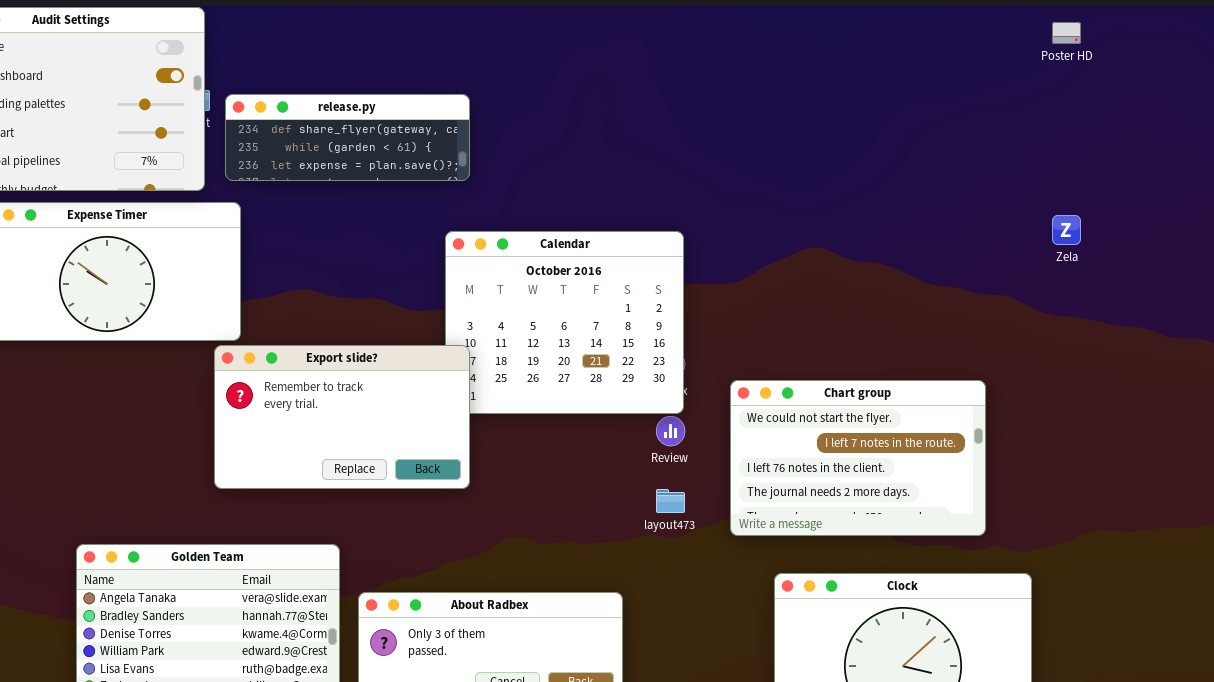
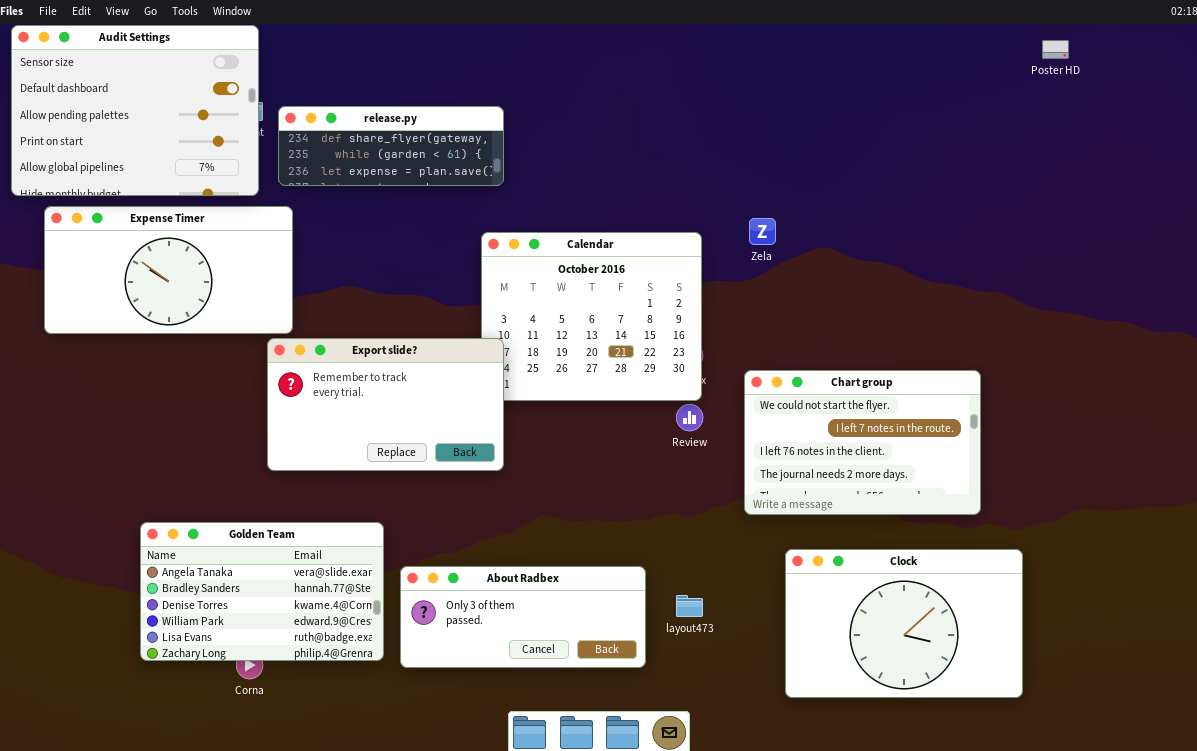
Zela: [1052,215,1081,245] -> [749,218,776,245], moved
layout473: [656,489,685,513] -> [676,595,703,617], moved

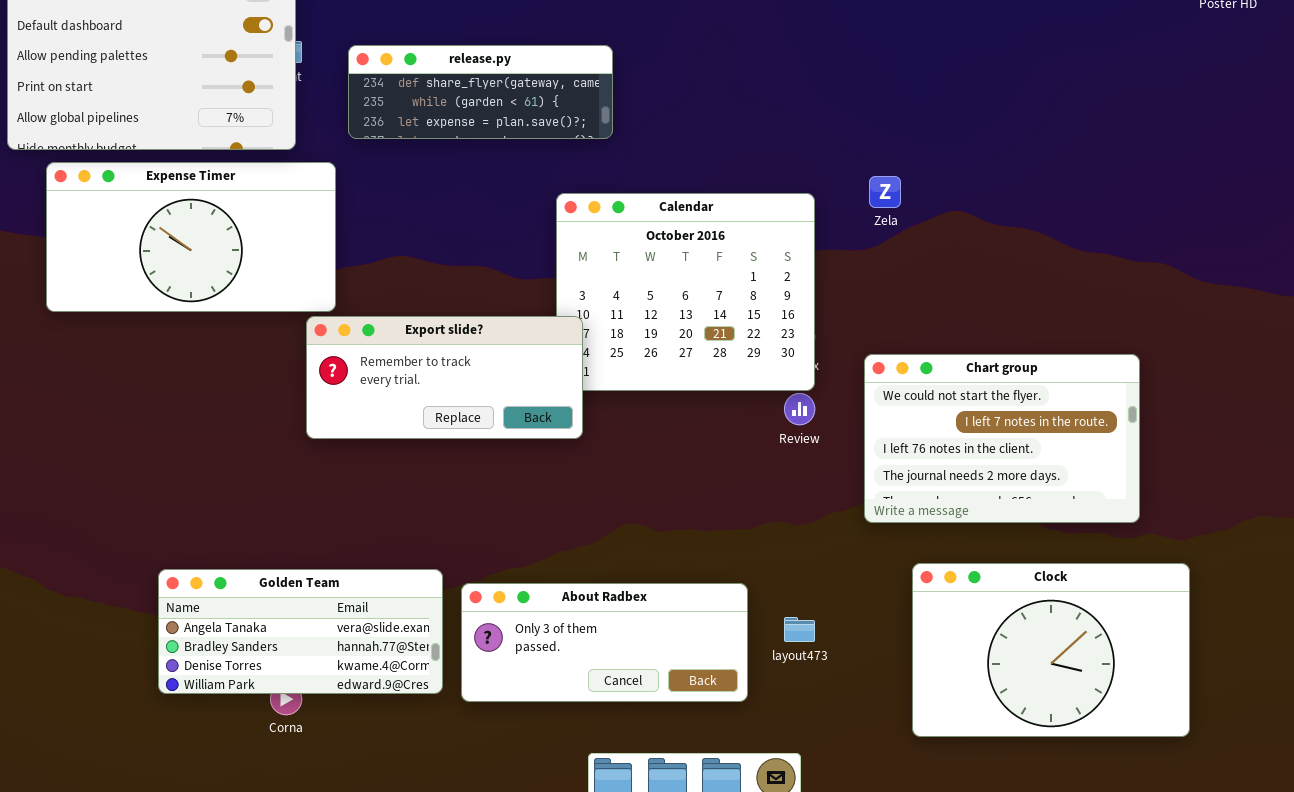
release.py: [278,106,504,186] -> [348,45,613,139], moved
Export slide?: [267,338,504,471] -> [306,316,583,439], resized
Golden Team: [140,522,384,661] -> [158,569,443,694], resized

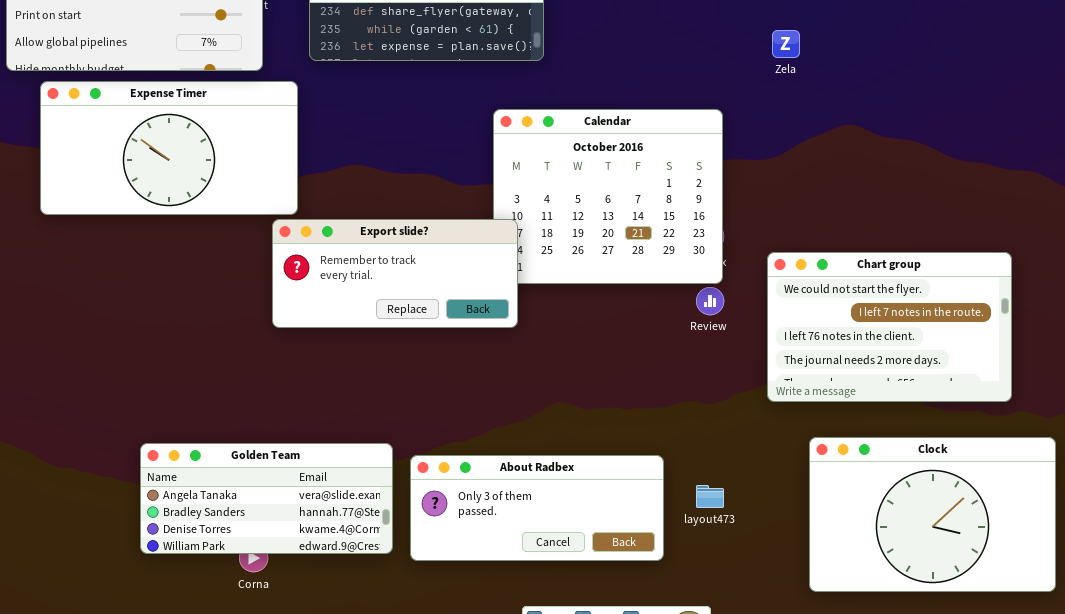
Zela: [869,176,901,208] -> [772,30,800,58], moved

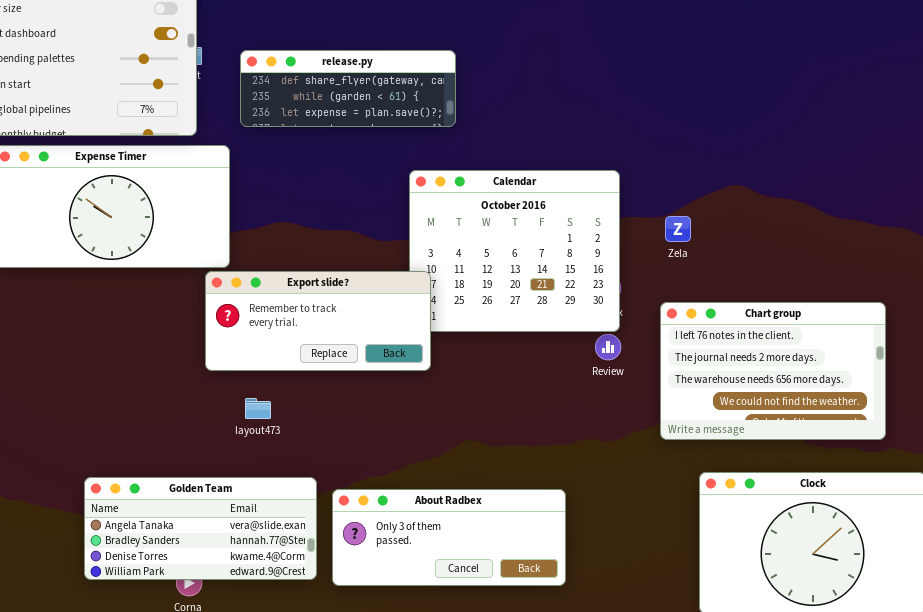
Zela: [772,30,800,58] -> [665,216,691,242], moved
Chart group: [767,252,1012,402] -> [660,302,886,440], scrolled down 2 rows
layout473: [696,485,724,508] -> [245,398,271,419], moved

